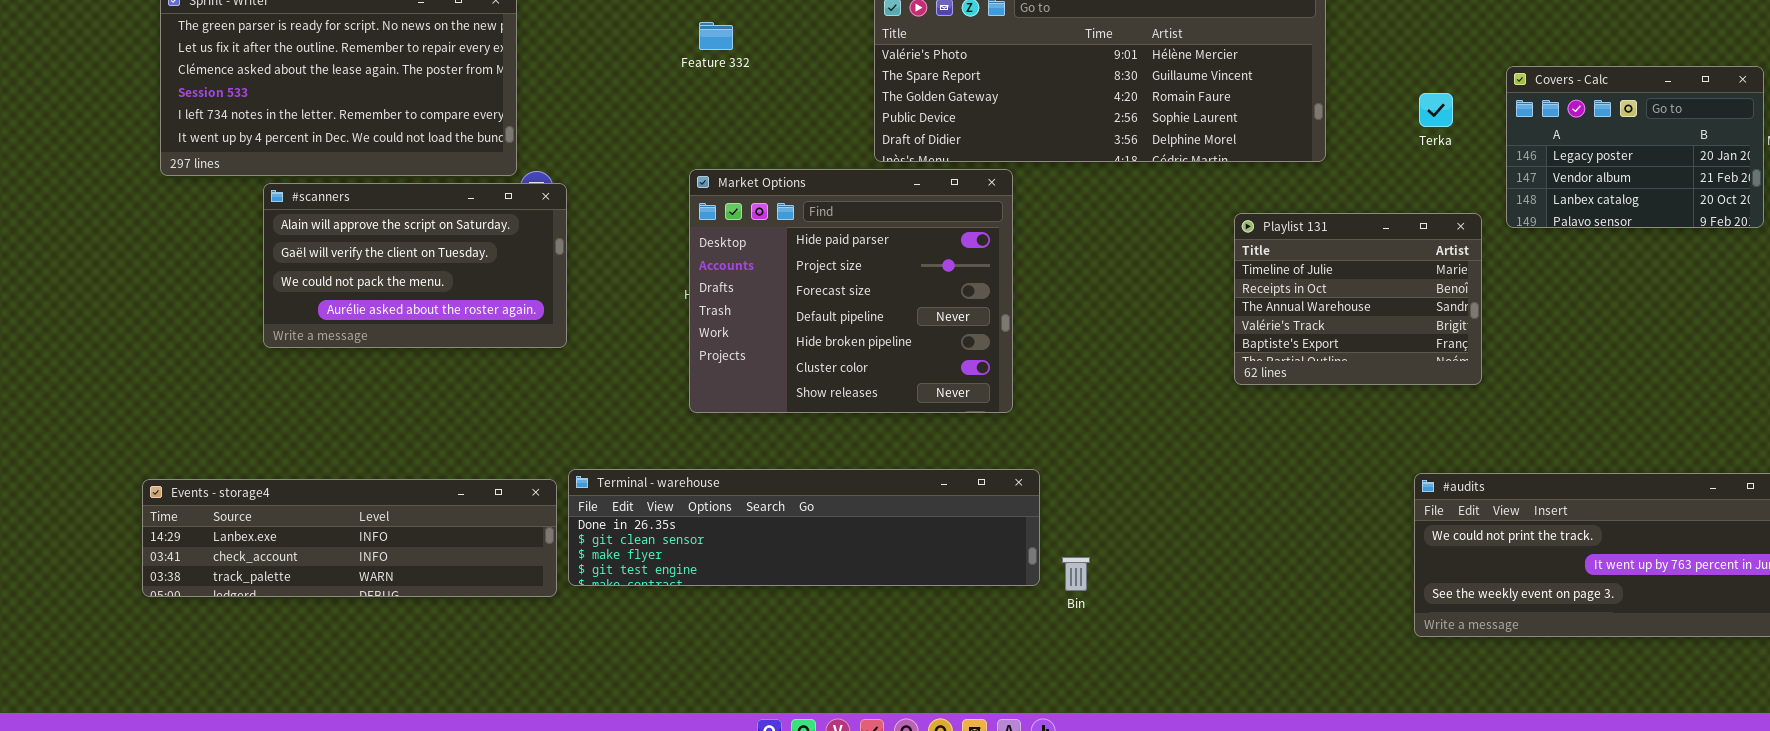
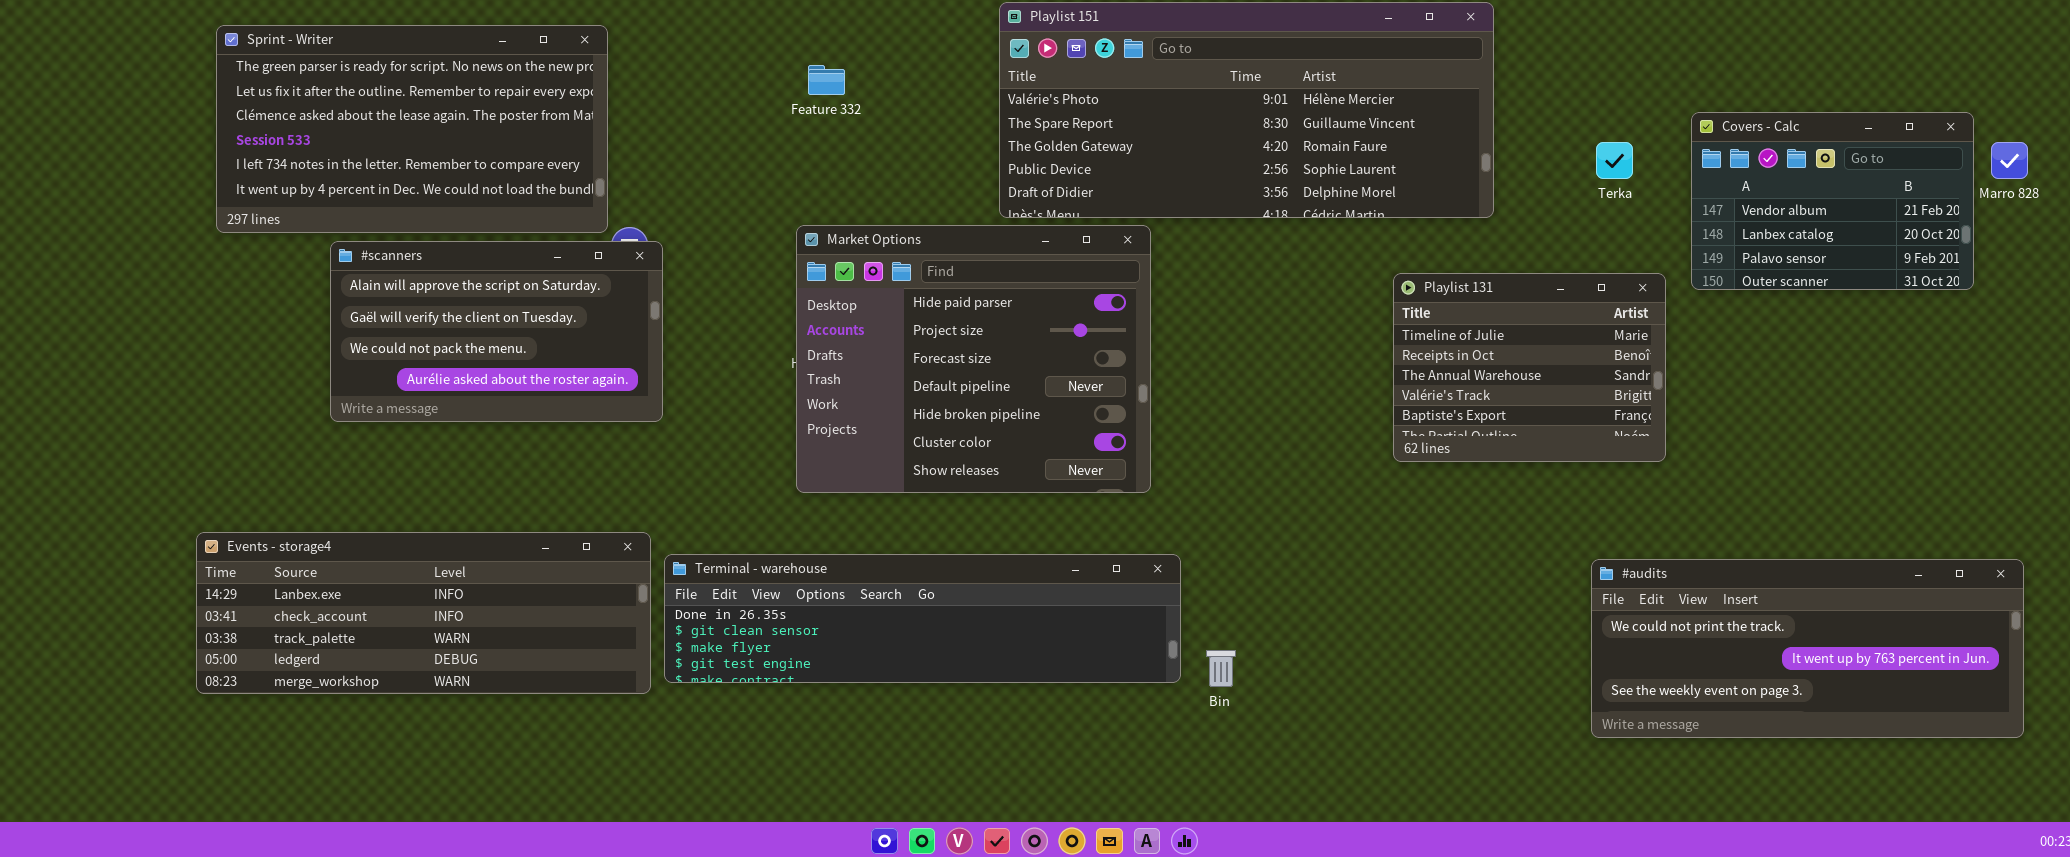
Covers - Calc: [1506,66,1764,228] -> [1691,112,1974,290], scrolled down 1 row
Events - storage4: [142,479,557,597] -> [196,532,651,694], resized

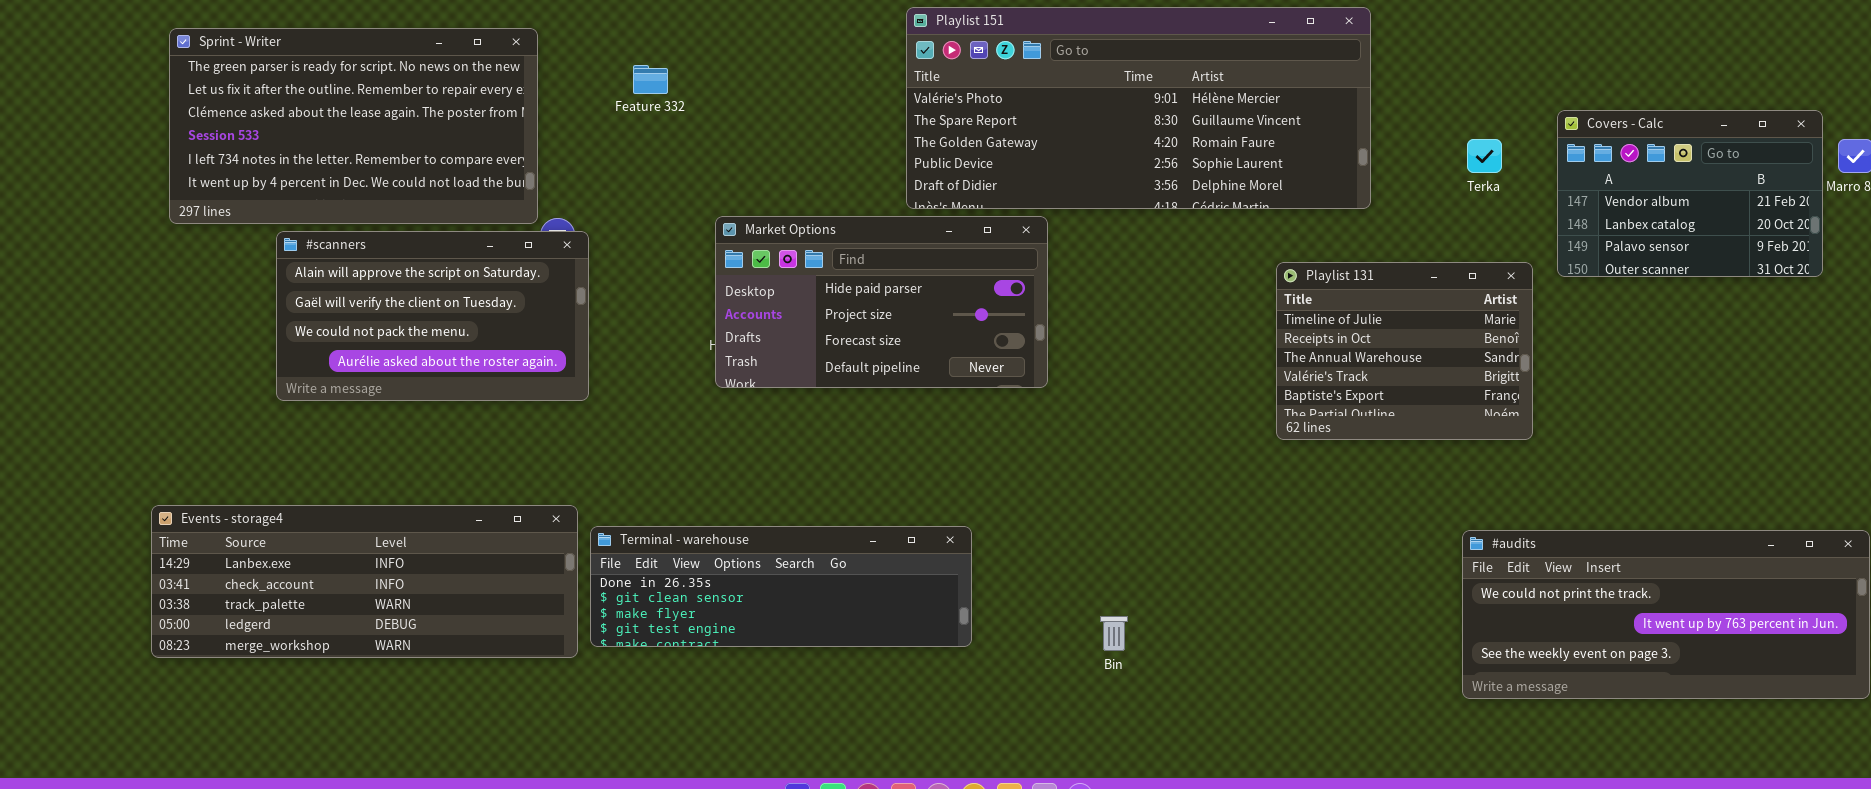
Feature 332: [808,65,845,95] -> [633,65,668,94], moved
Market Options: [796,225,1151,493] -> [715,216,1048,388], resized
Terminal - warehouse: [664,554,1181,683] -> [590,526,972,647], resized

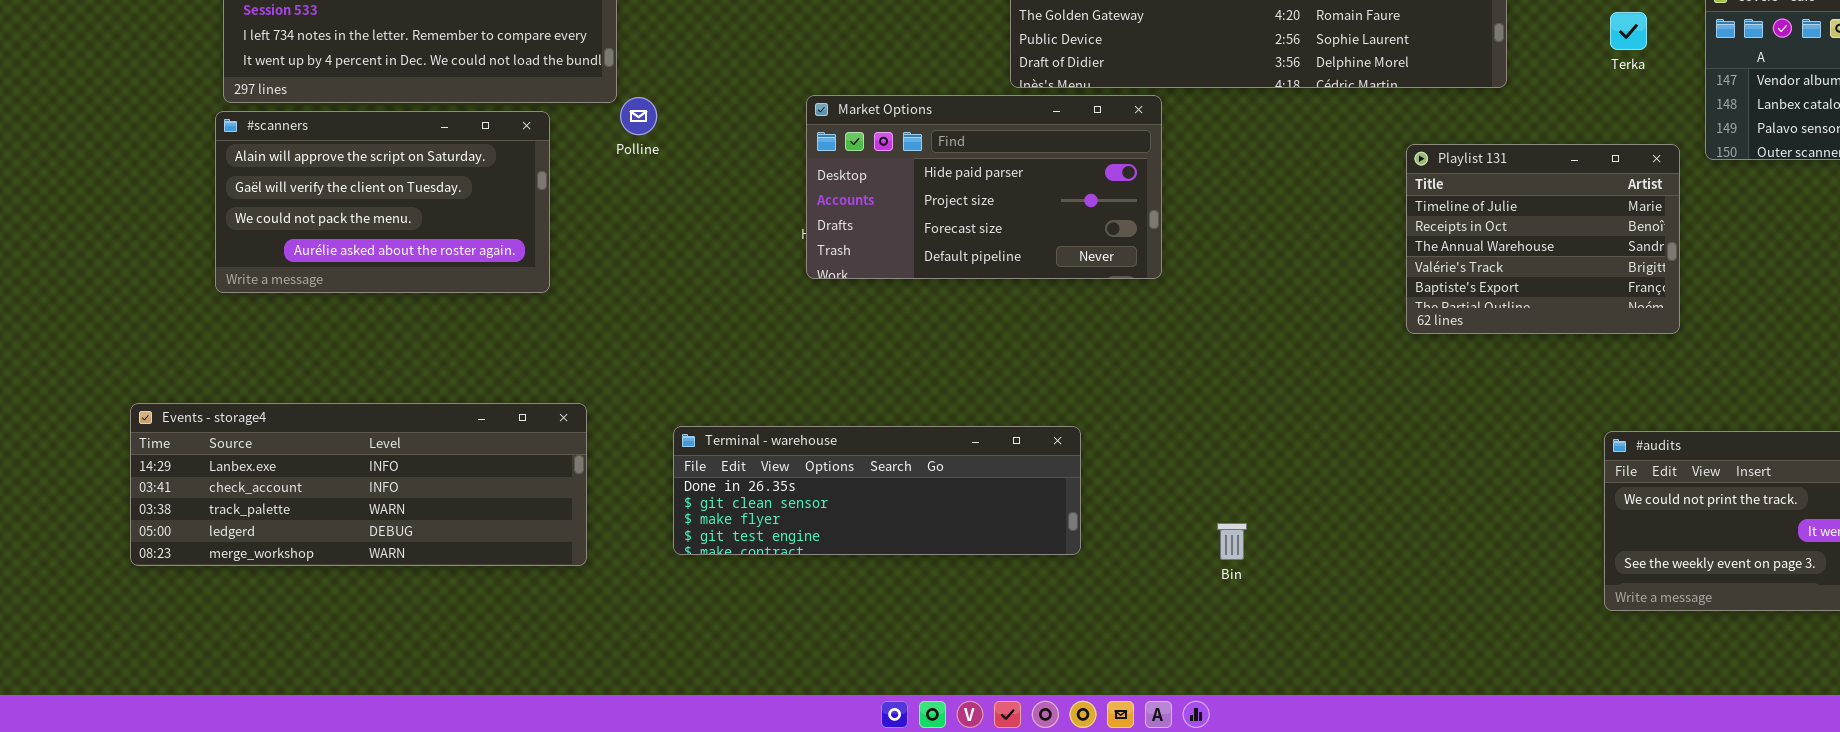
#scanners: [276,231,589,401] -> [215,111,550,293], moved
Events - storage4: [151,505,578,658] -> [130,403,587,566], moved

